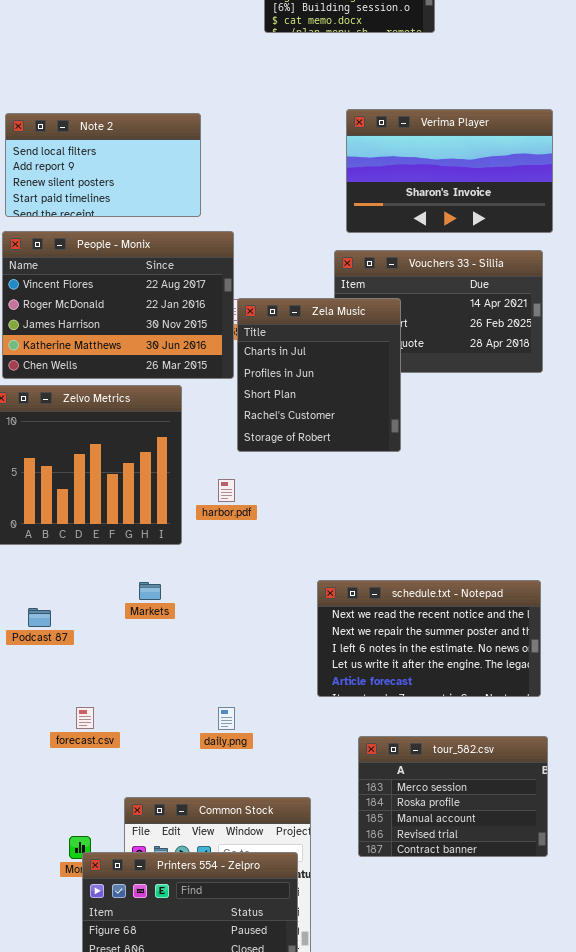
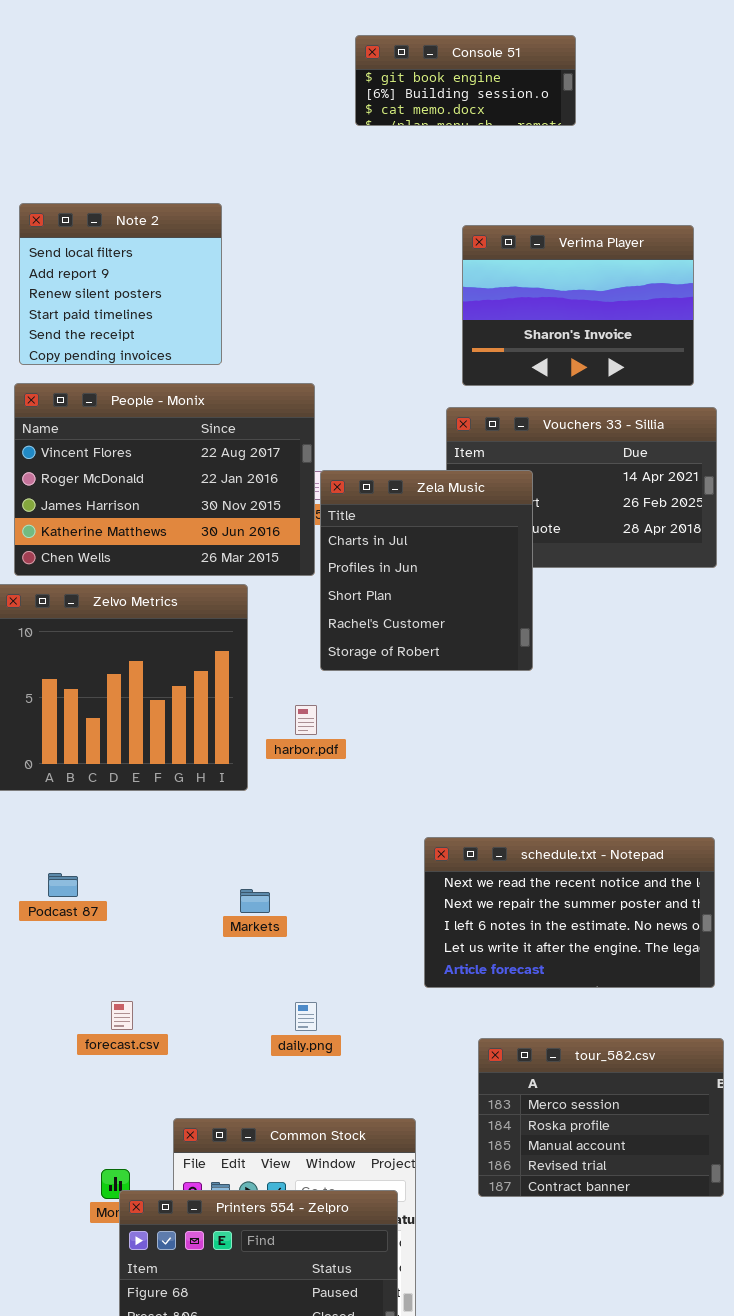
Verima Player: [346,109,553,233] -> [462,225,694,386], resized
Note 2: [5,113,201,217] -> [19,203,222,365], resized
Markets: [139,582,161,600] -> [240,889,270,913], moved

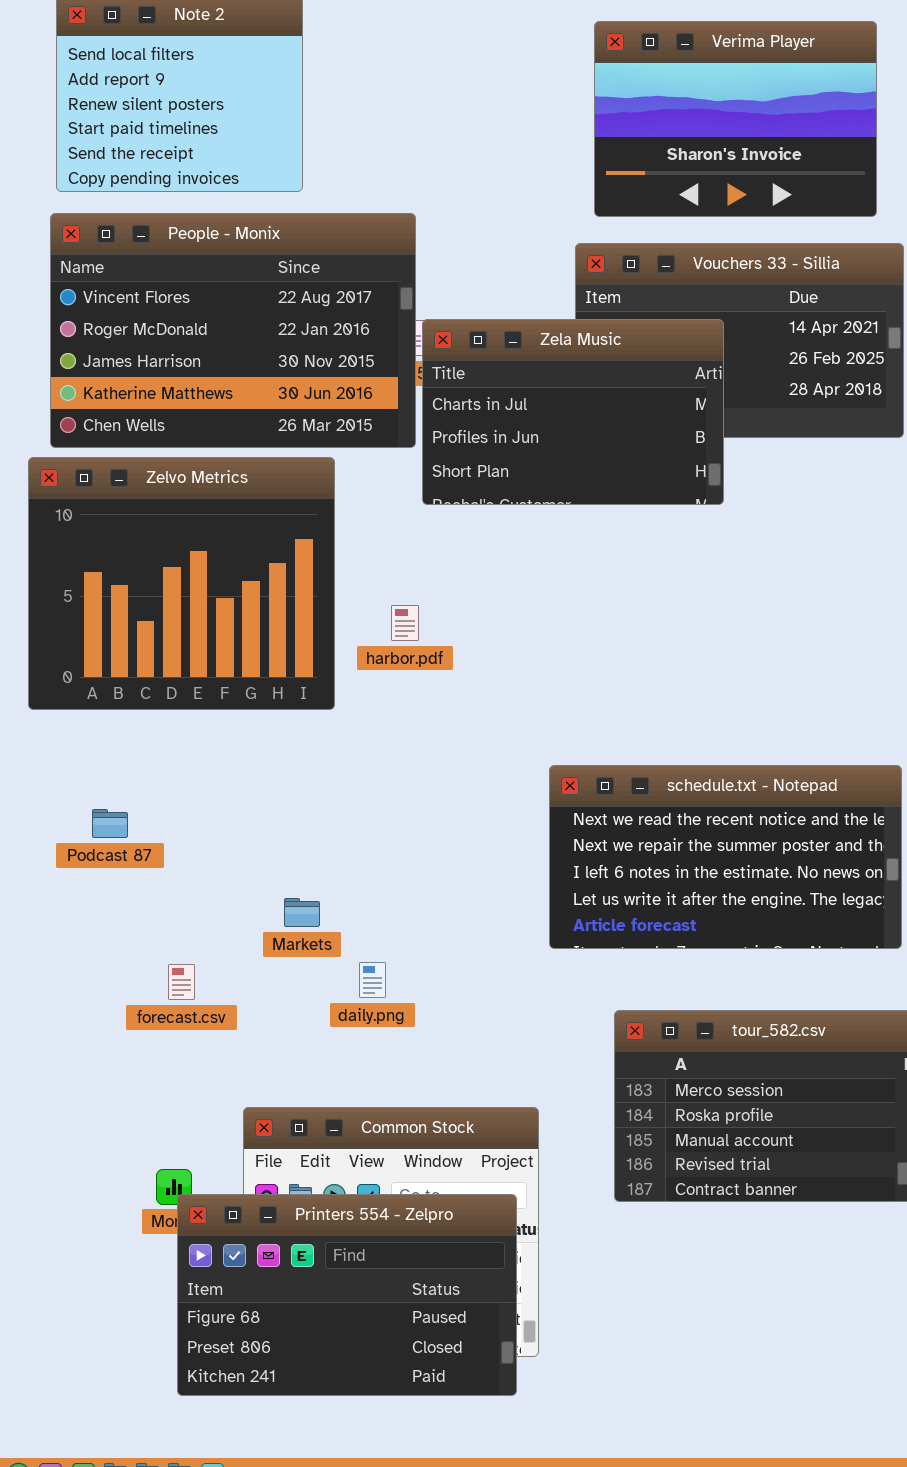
Zela Music: [320,470,533,671] -> [422,319,724,505], resized
Markets: [240,889,270,913] -> [284,898,320,927], moved
daily.png: [295,1002,317,1031] -> [359,962,386,998], moved

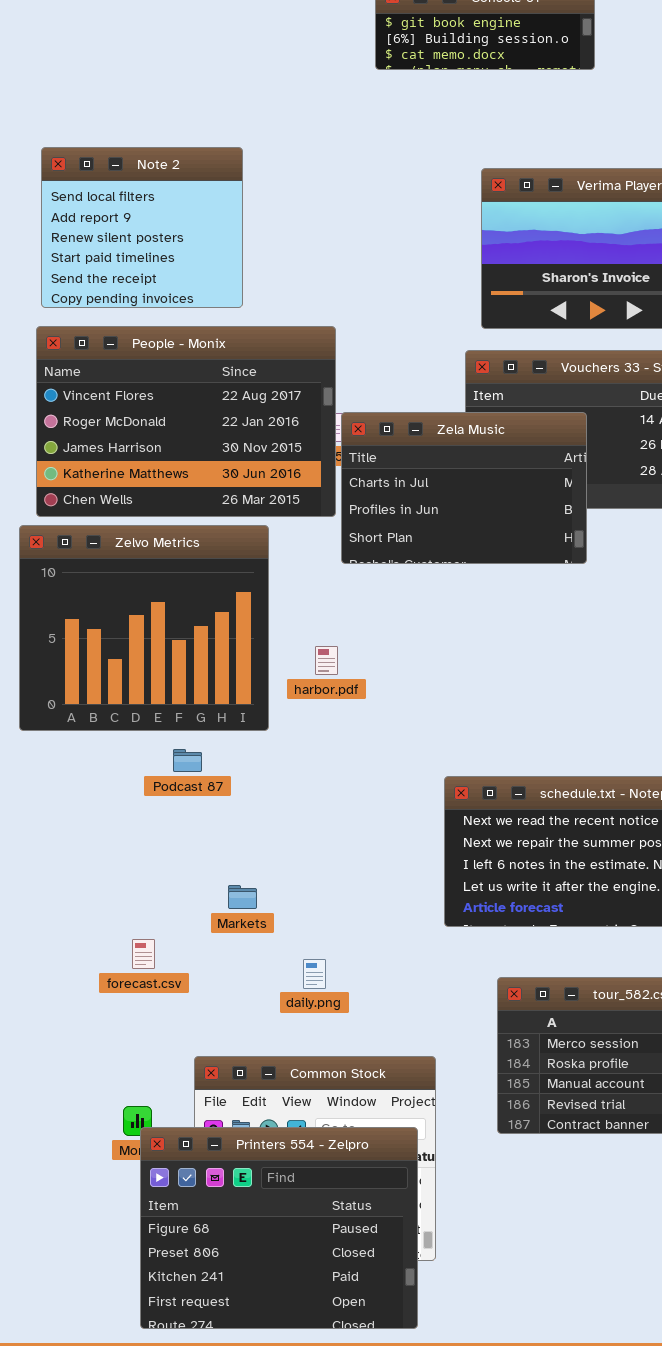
Podcast 87: [92,809,128,838] -> [173,749,202,772], moved
daily.png: [359,962,386,998] -> [303,959,326,989], moved
Printers 554 - Zelpro: [177,1194,517,1396] -> [140,1127,418,1329], resized

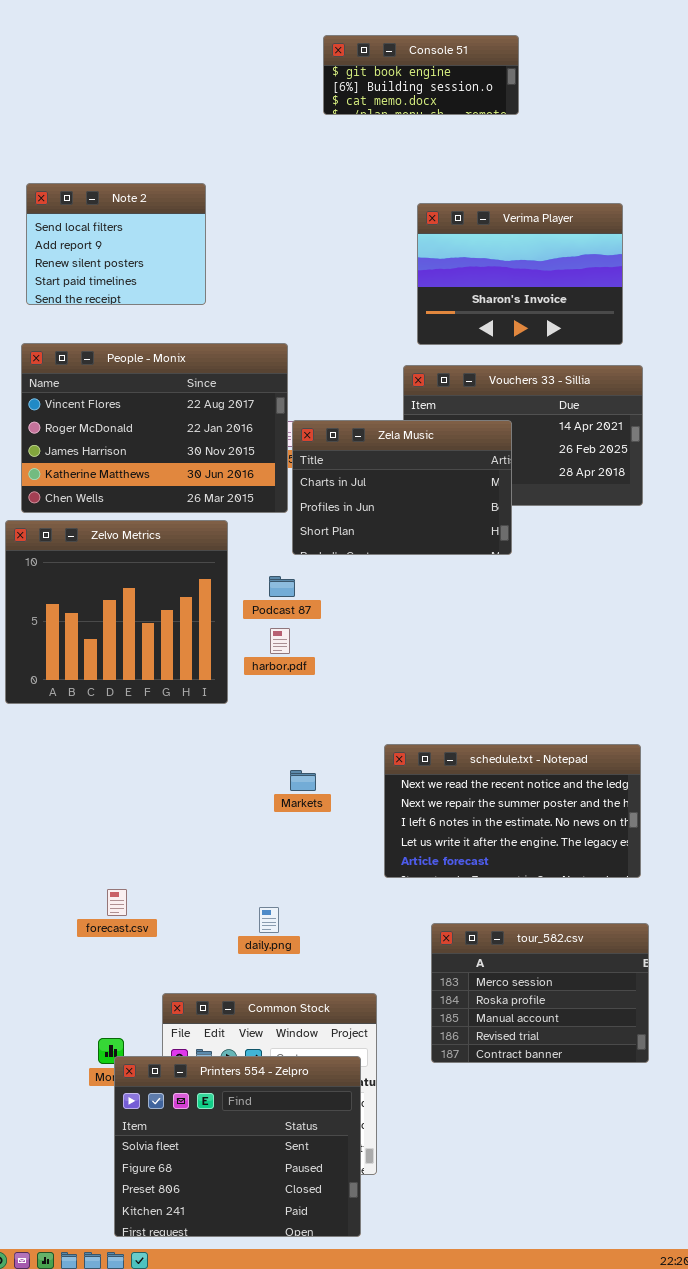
Note 2: [41,147,243,308] -> [26,183,206,305], resized
Podcast 87: [173,749,202,772] -> [269,576,295,597], moved
Markets: [228,885,257,909] -> [290,770,316,791], moved
Printers 554 - Zelpro: [140,1127,418,1329] -> [114,1056,361,1237], scrolled up 1 row

